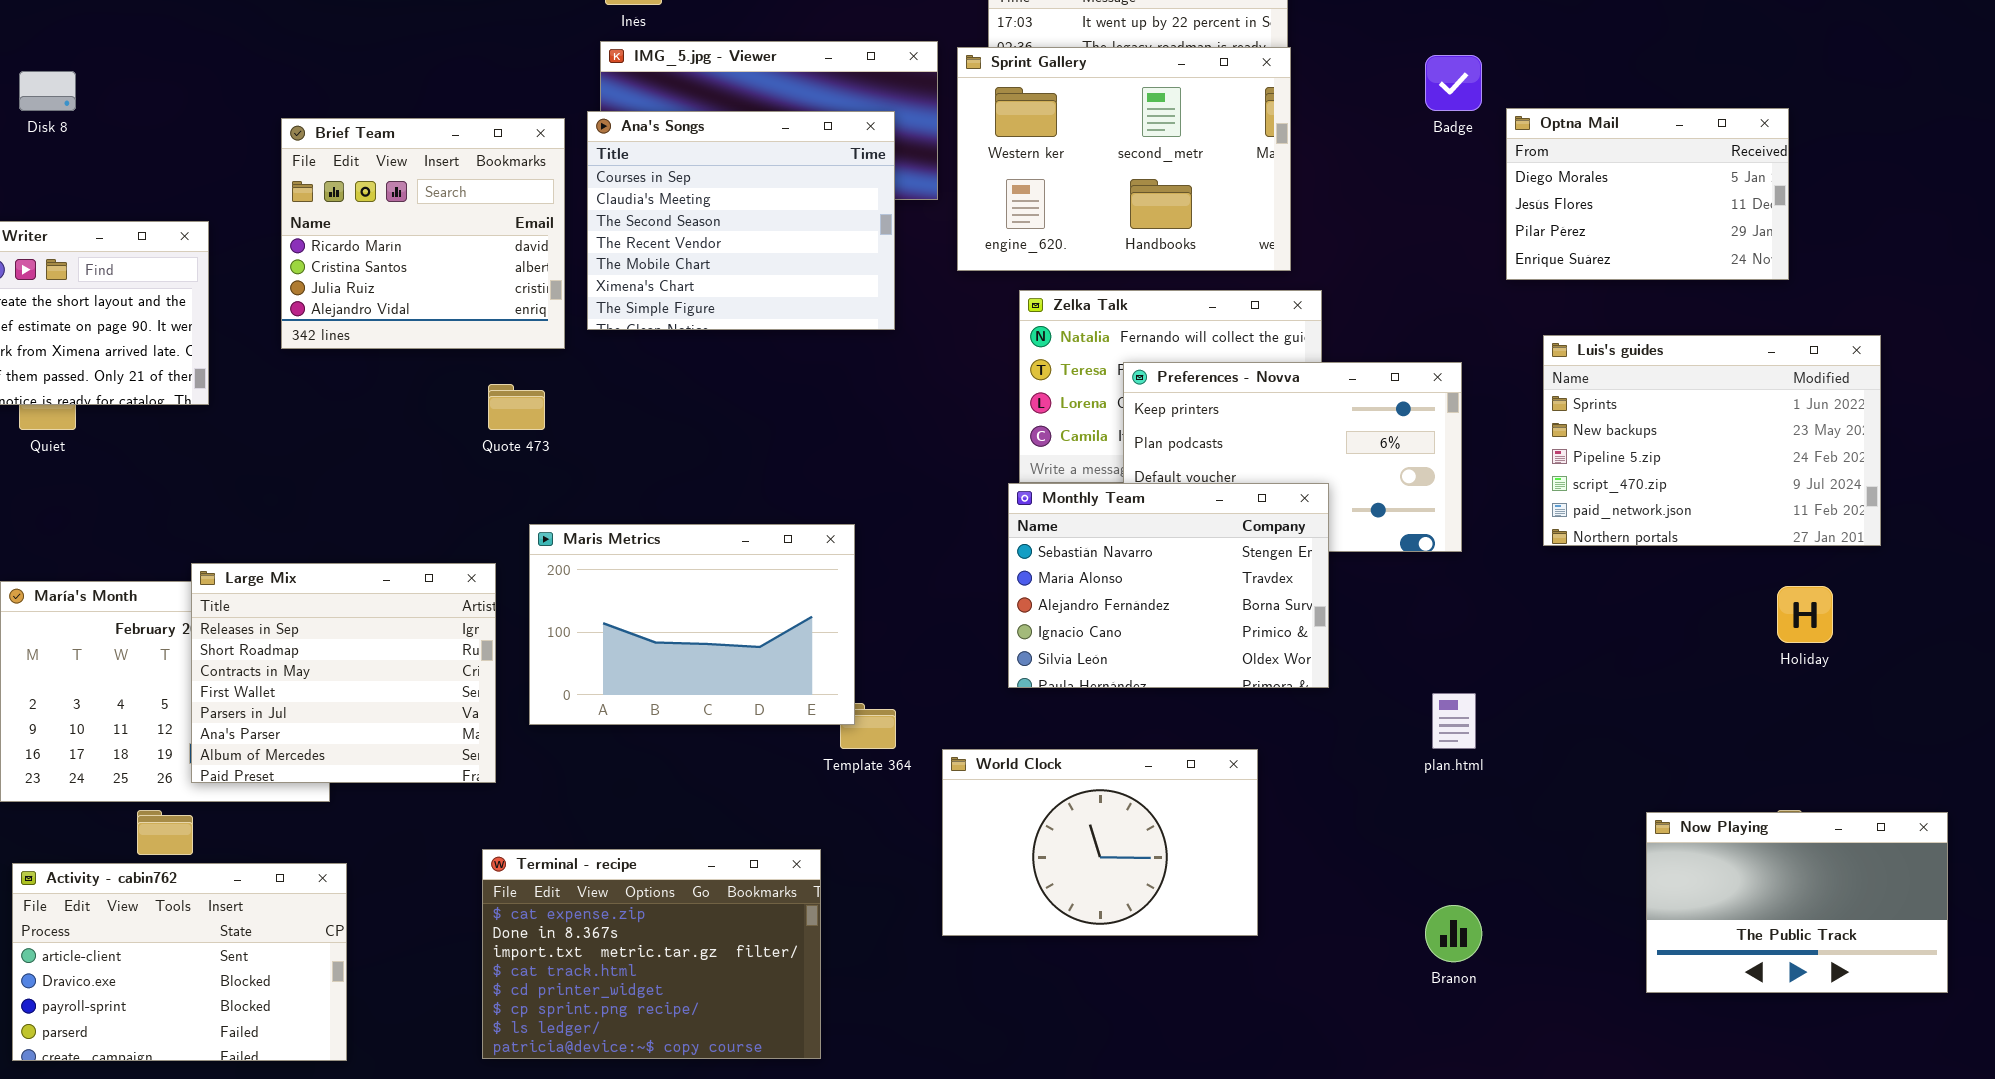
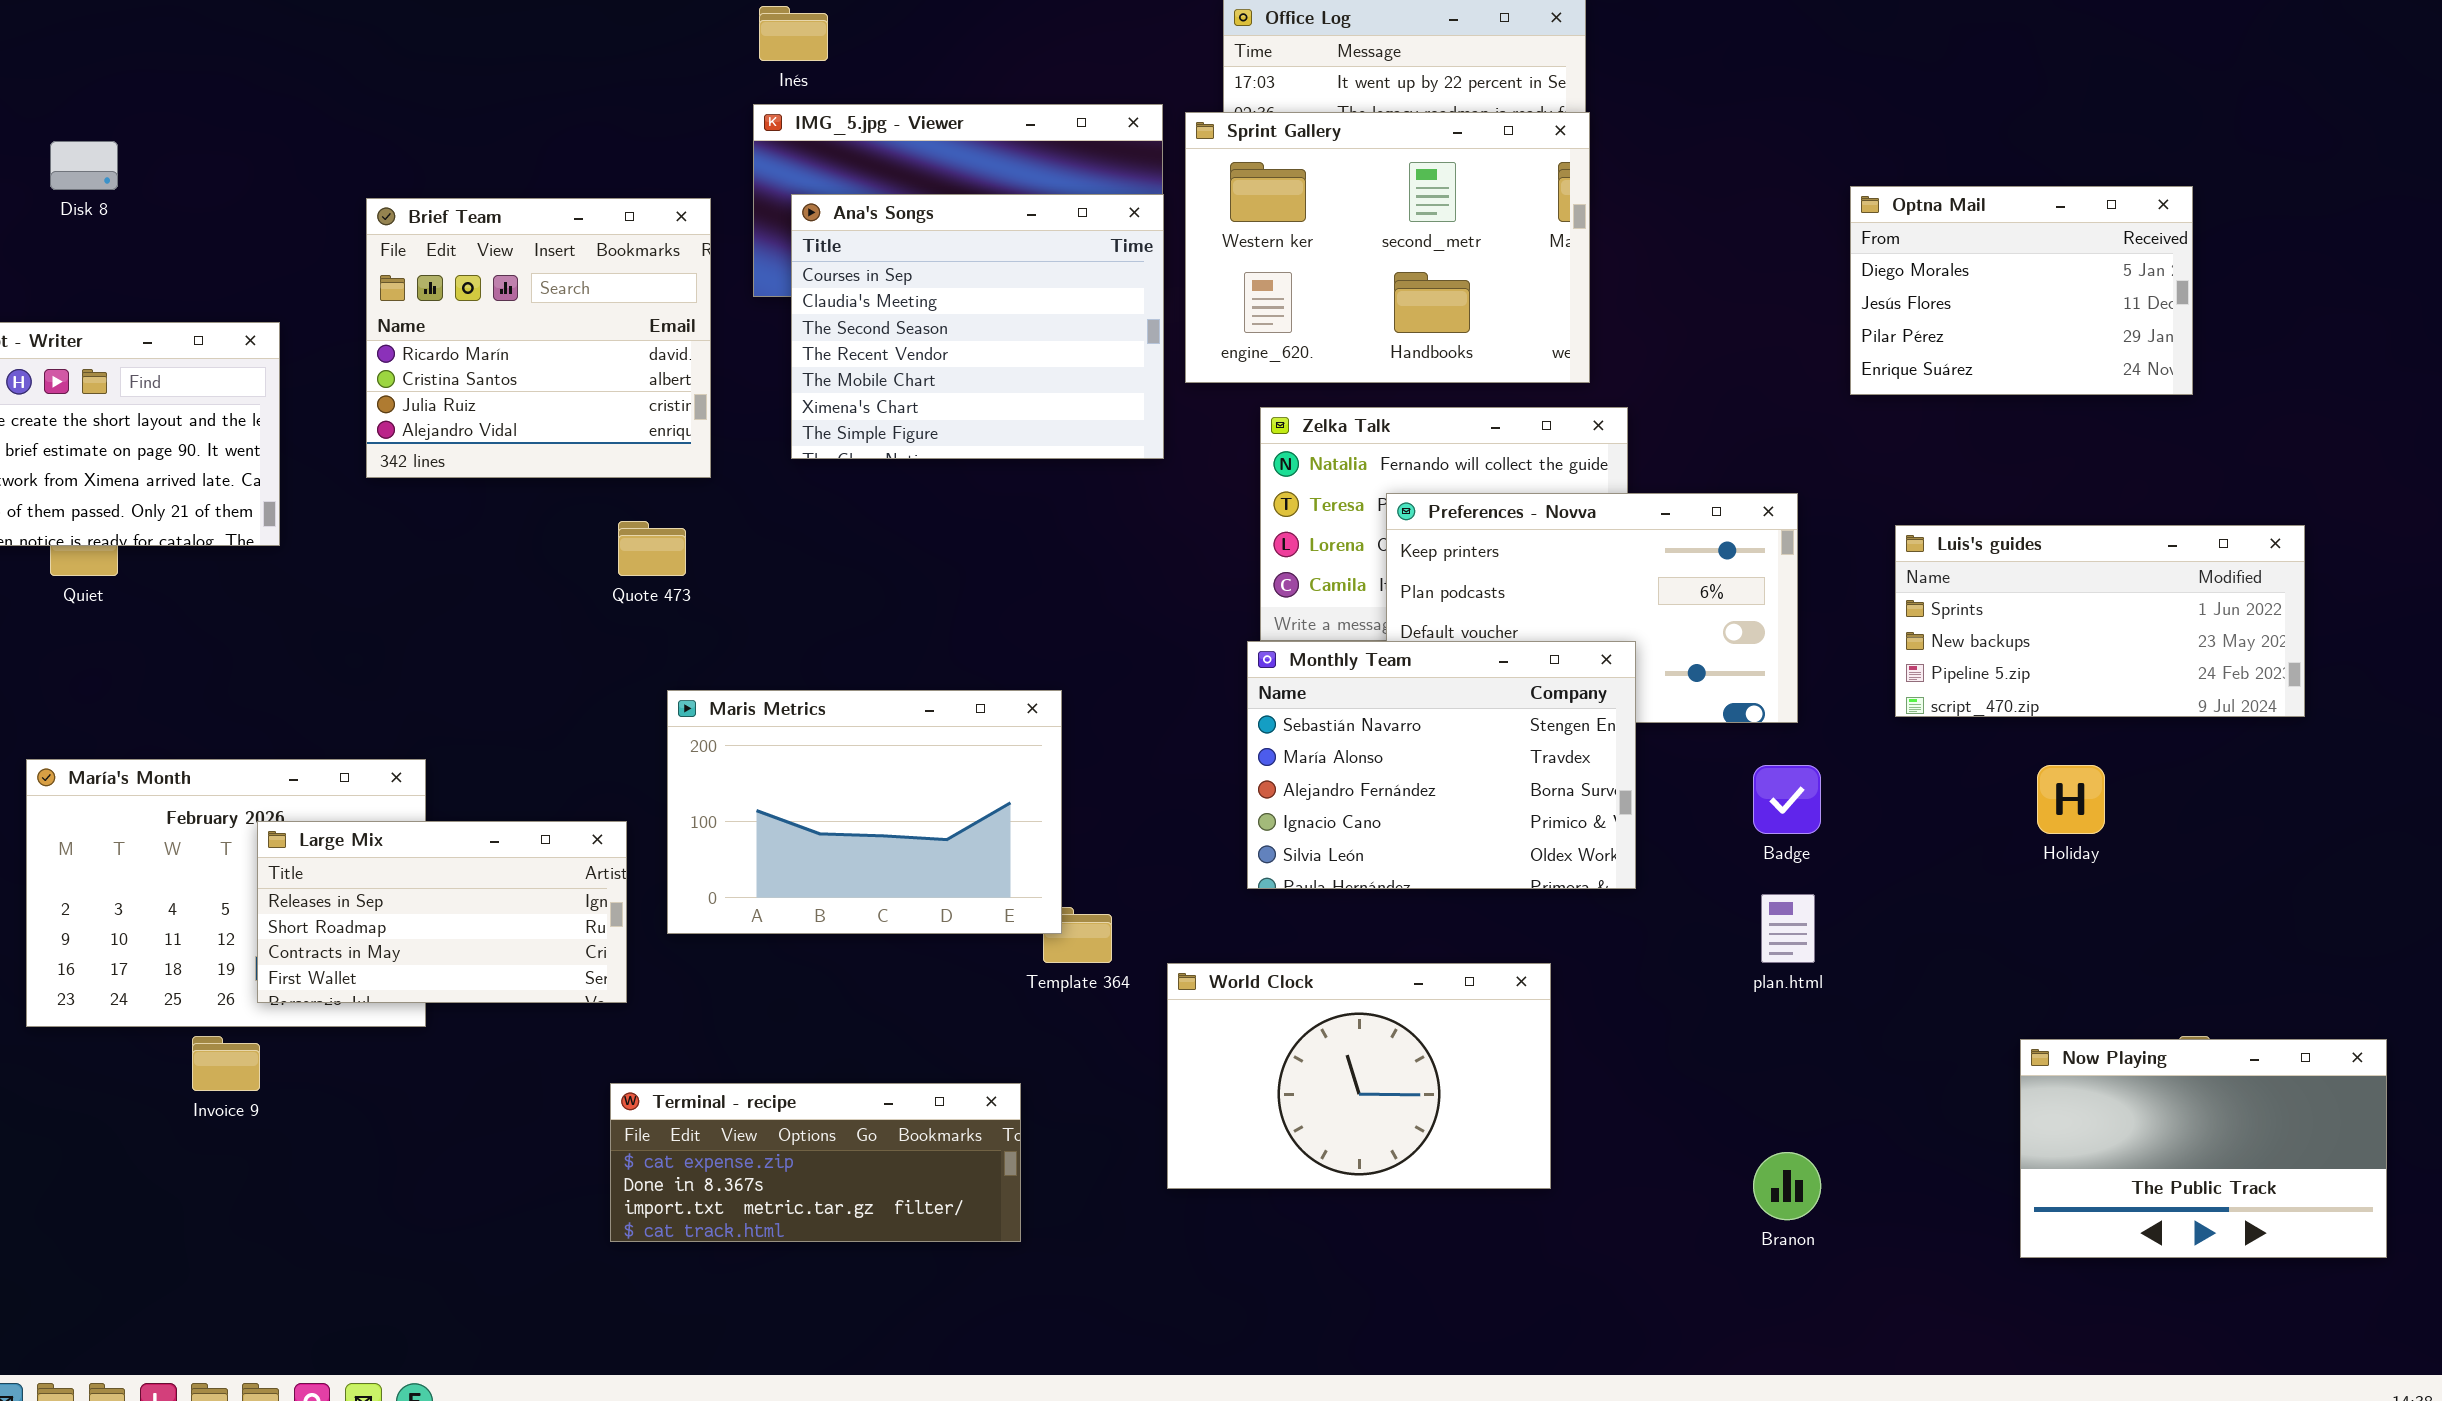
Badge: [1425,55,1482,111] -> [1753,765,1821,834], moved
Ana's Songs: [587,111,895,330] -> [791,194,1164,459], moved
Luis's guides: [1543,335,1881,546] -> [1895,525,2305,717], resized
Large Mix: [191,563,496,783] -> [257,821,627,1003], resized
Holiday: [1777,586,1833,643] -> [2037,765,2105,834], moved
Terminal - recipe: [482,849,821,1059] -> [610,1083,1021,1242], resized
Activity - cabin762: [12,863,347,1061] -> none, closed

